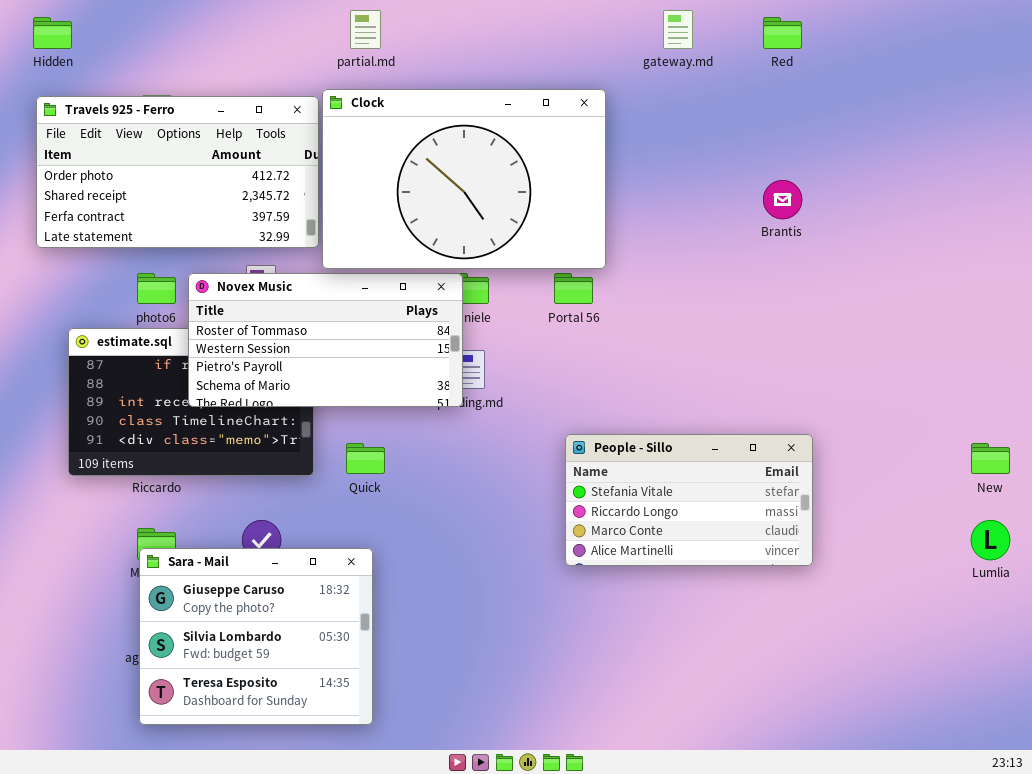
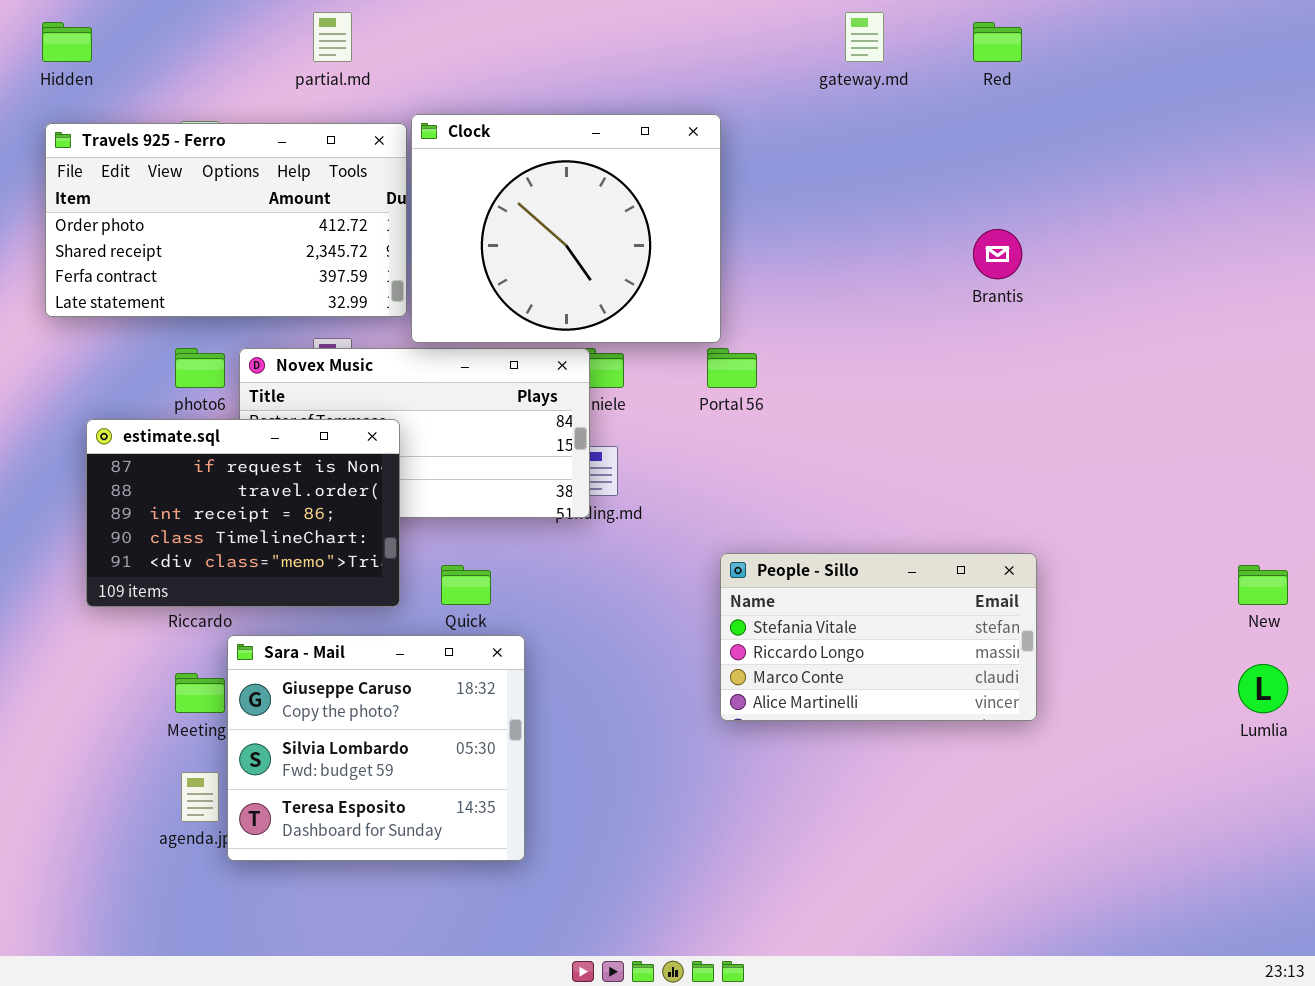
partial.md: [350,10,381,49] -> [313,12,352,62], moved
Clock: [322,89,606,269] -> [411,114,721,343], resized
estimate.sql: [68,328,314,476] -> [86,419,400,607], raised
Sara - Mail: [139,548,373,725] -> [227,635,525,861], moved

